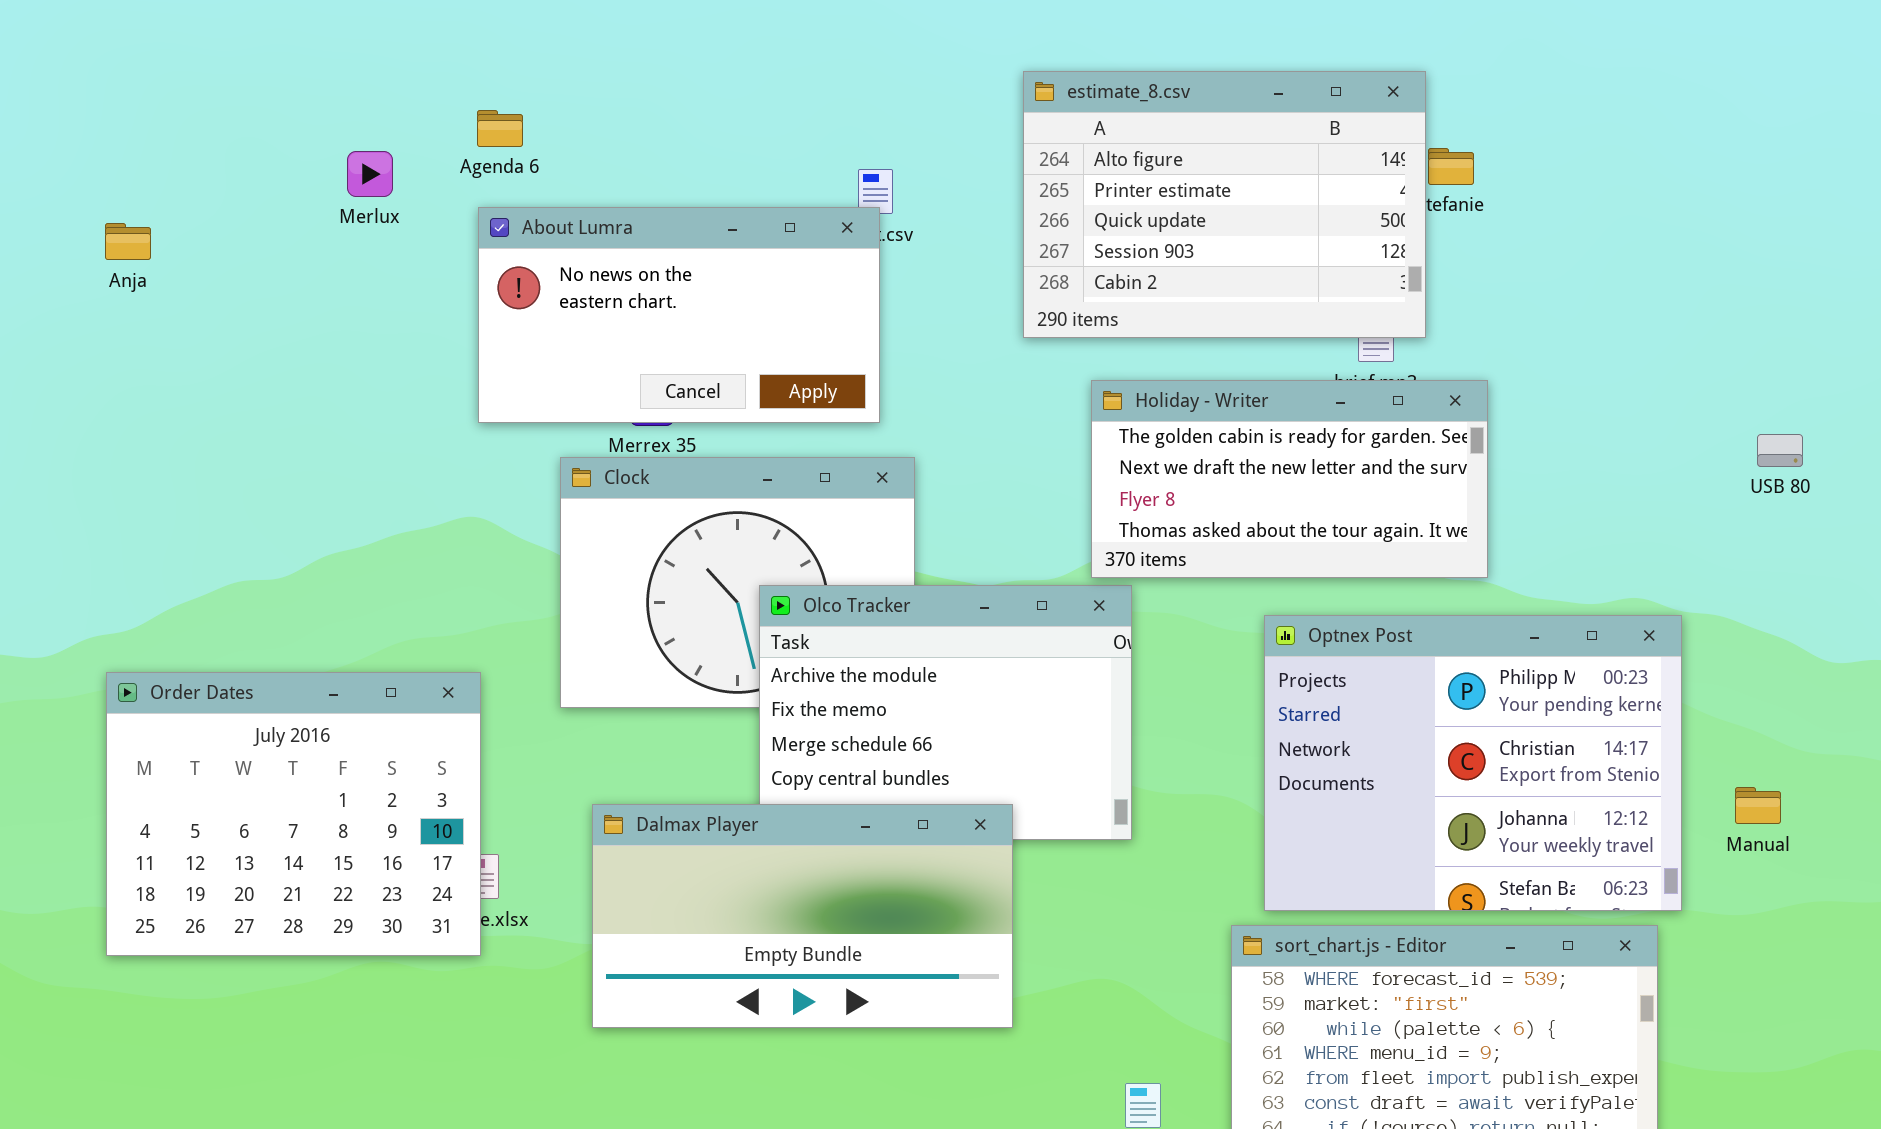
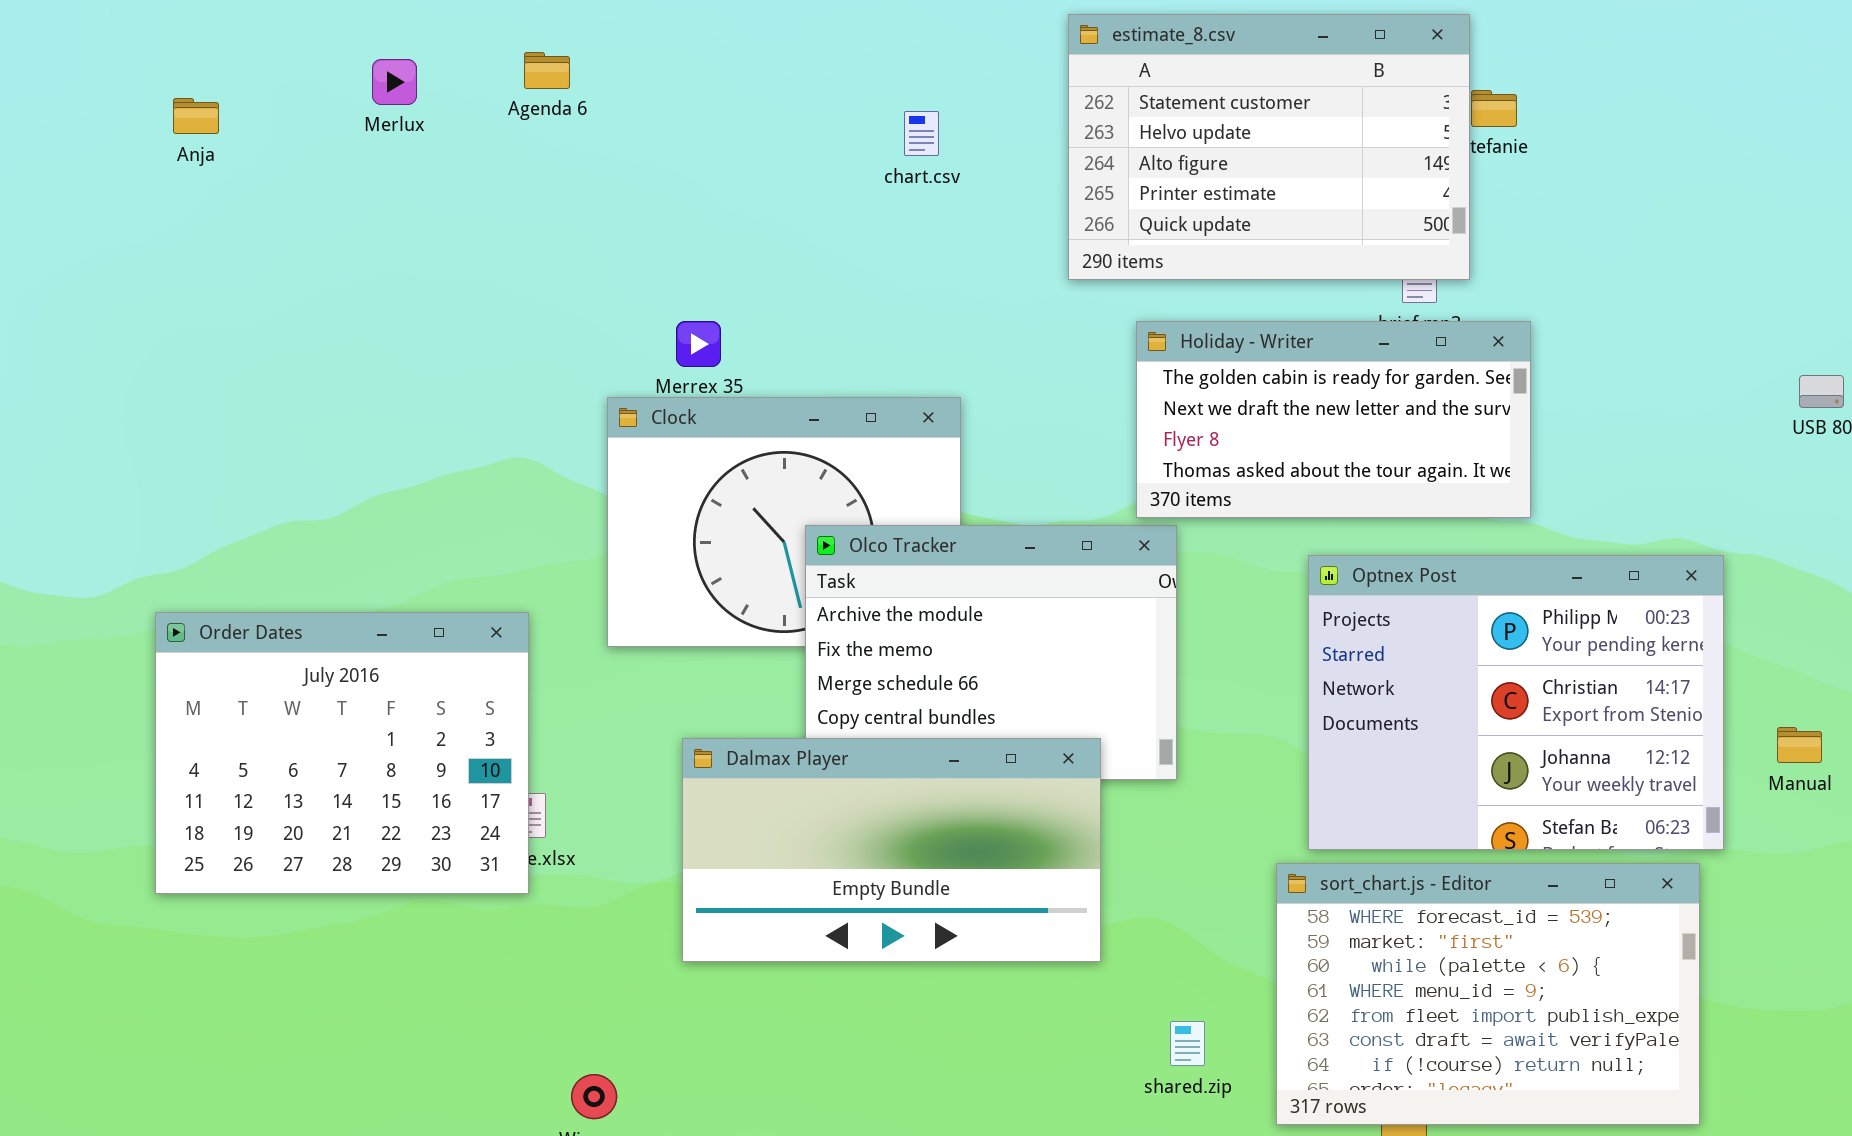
estimate_8.csv: [1023,71,1426,338] -> [1068,14,1470,280], scrolled up 2 rows
Merlux: [347,151,393,197] -> [372,59,417,105], moved
About Lumra: [478,207,880,423] -> none, closed
Anja: [105,223,151,260] -> [173,98,219,134], moved
Dalmax Player: [592,804,1013,1028] -> [682,738,1101,962], moved

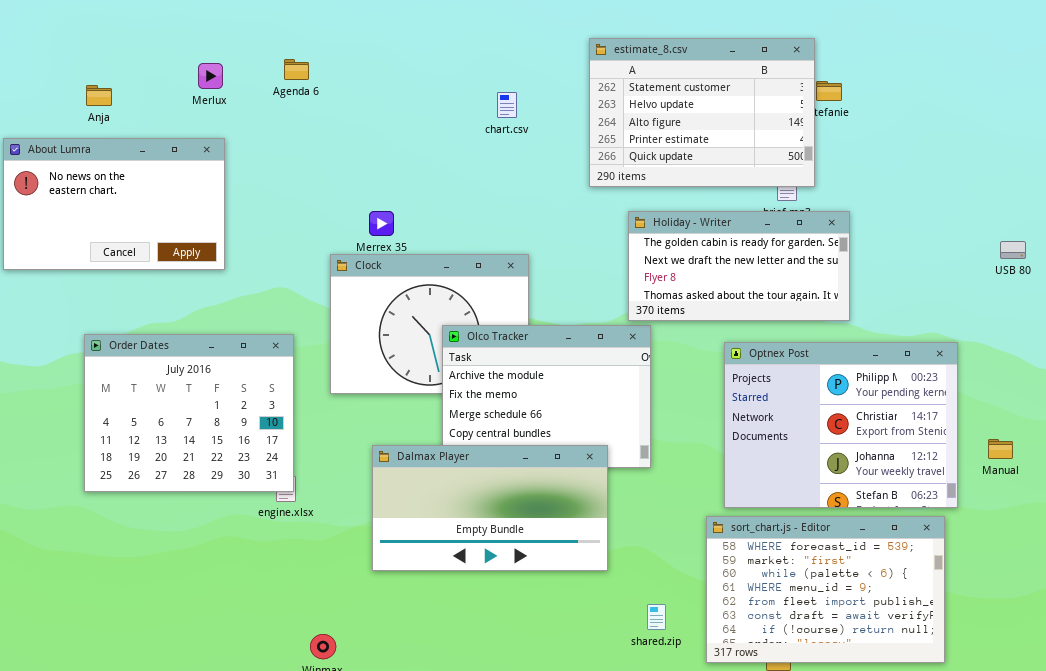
About Lumra: none -> [3,138,225,270], opened
Order Dates: [155,612,529,894] -> [84,334,294,492], moved

